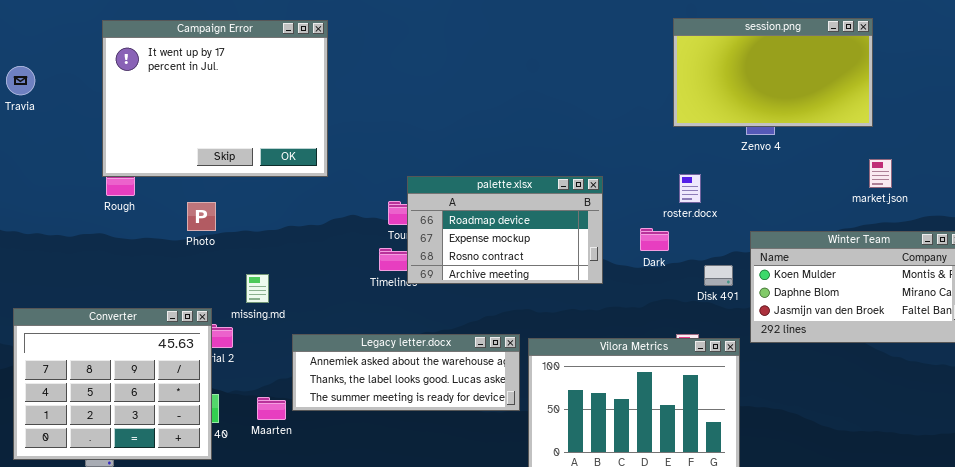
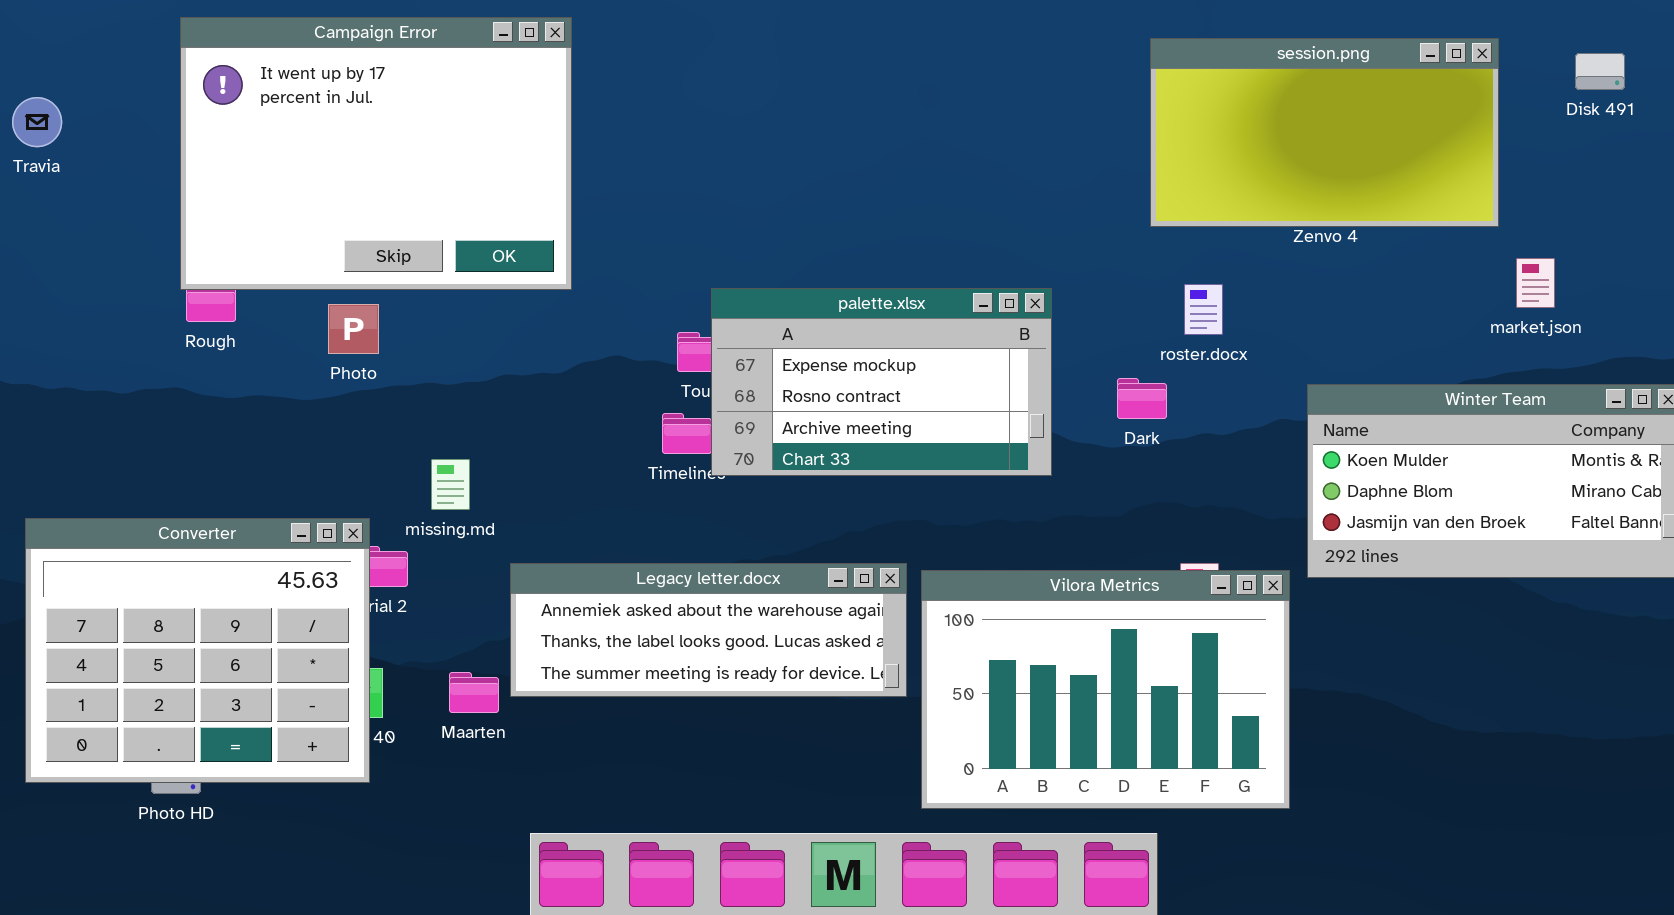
session.png: [673,18,873,127] -> [1150,38,1499,227], moved
palette.xlsx: [407,176,603,284] -> [711,288,1052,476], scrolled down 1 row
Photo: [187,202,216,231] -> [328,304,379,354], moved
Disk 491: [704,265,733,286] -> [1575,53,1625,90], moved

